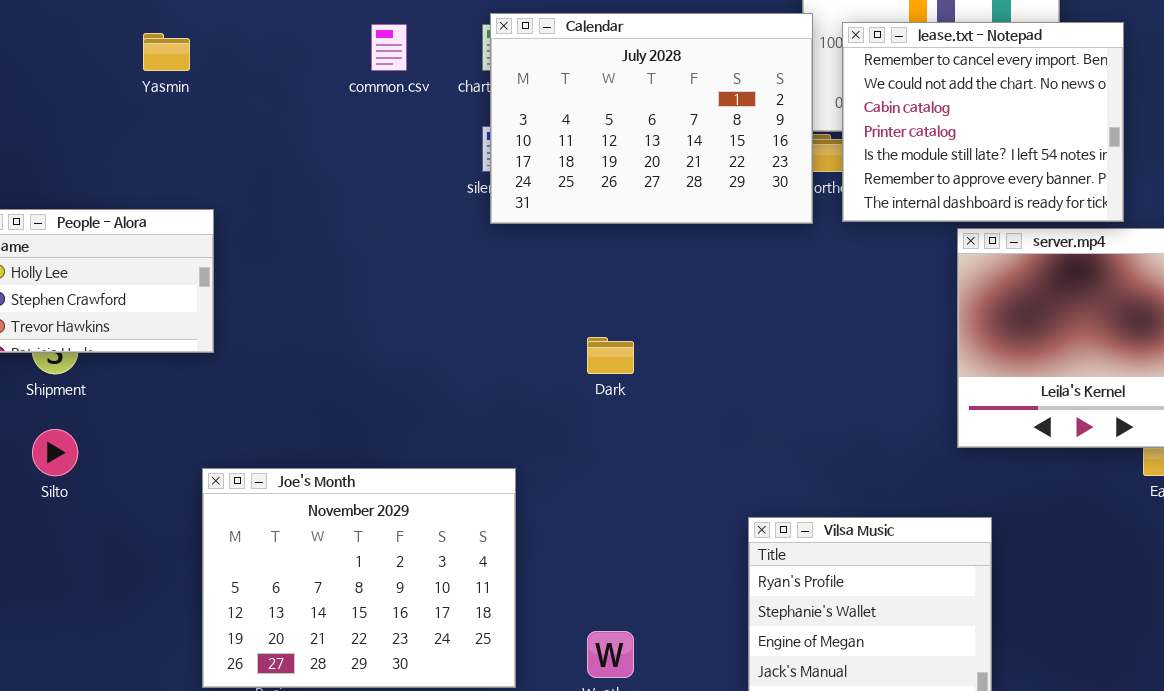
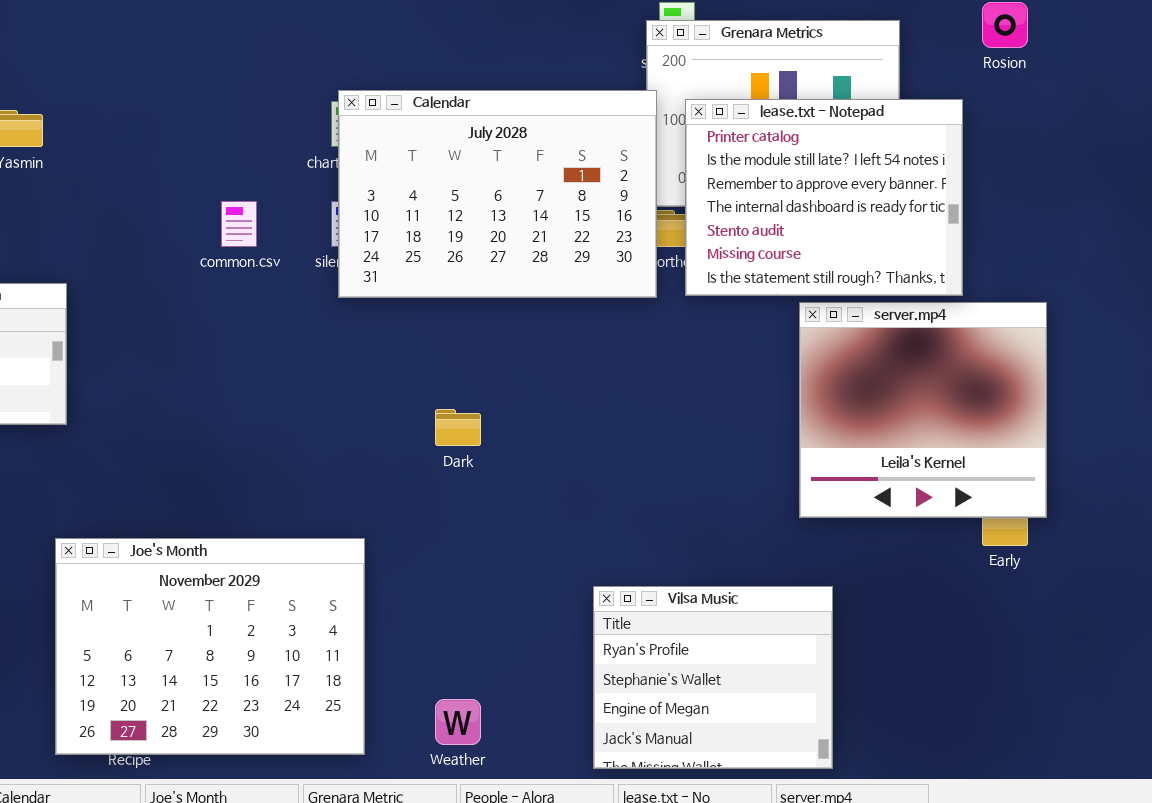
lease.txt - Notepad: [842,22,1124,222] -> [685,99,963,296], scrolled down 3 rows
common.csv: [371,24,407,71] -> [221,201,257,247], moved

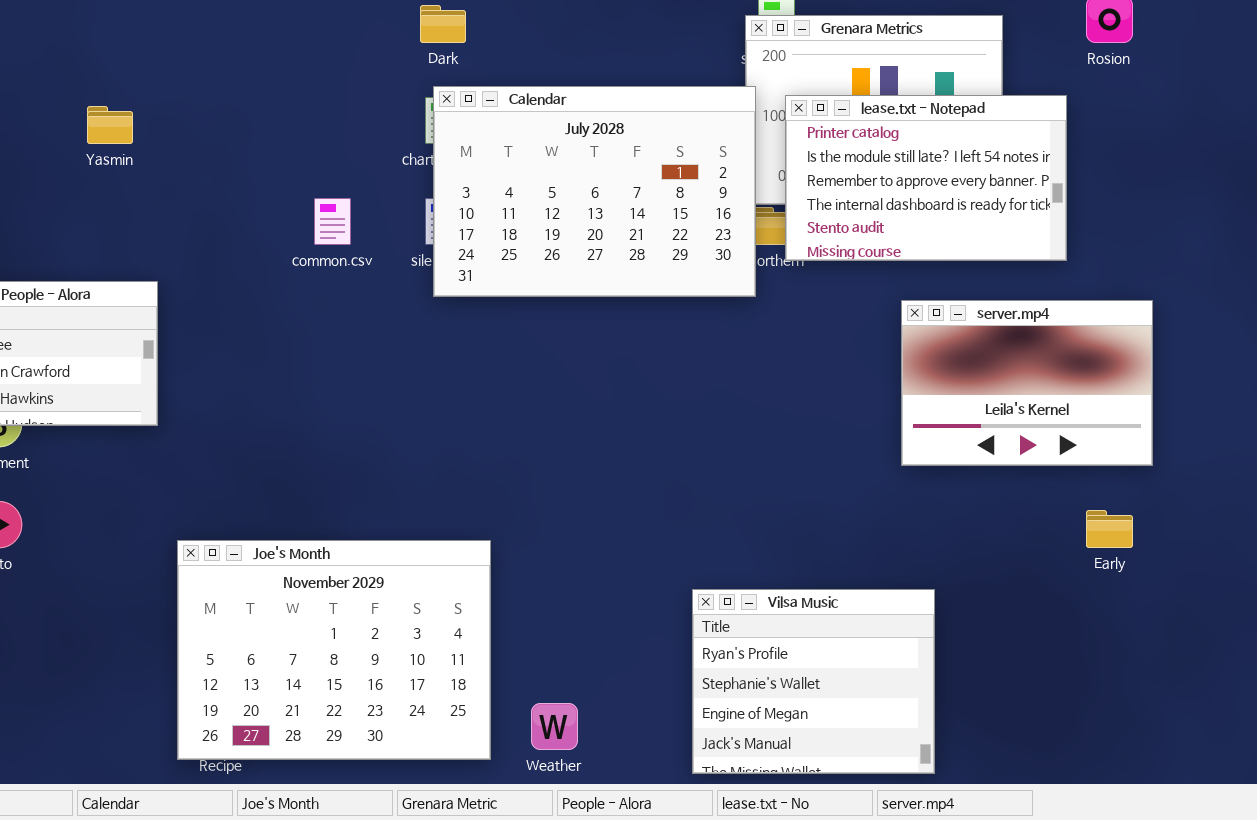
lease.txt - Notepad: [685,99,963,296] -> [785,95,1067,261], resized
server.mp4: [799,302,1047,518] -> [901,300,1153,466], resized
Dark: [435,409,481,446] -> [420,5,466,43], moved
Joe's Month: [55,538,365,755] -> [177,540,491,760], moved

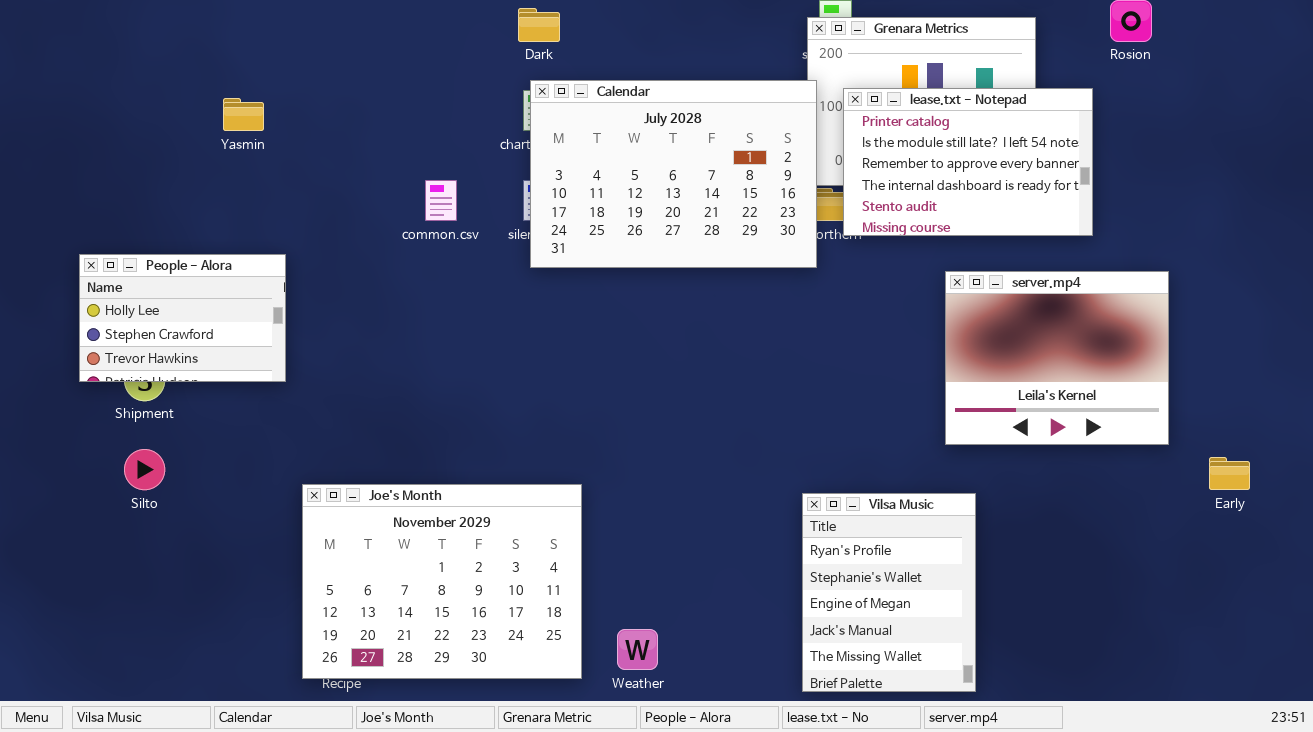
server.mp4: [901,300,1153,466] -> [945,271,1169,445], resized
Early: [1086,510,1133,548] -> [1209,457,1250,490], moved
Vilsa Music: [692,589,935,774] -> [802,493,976,692], resized

